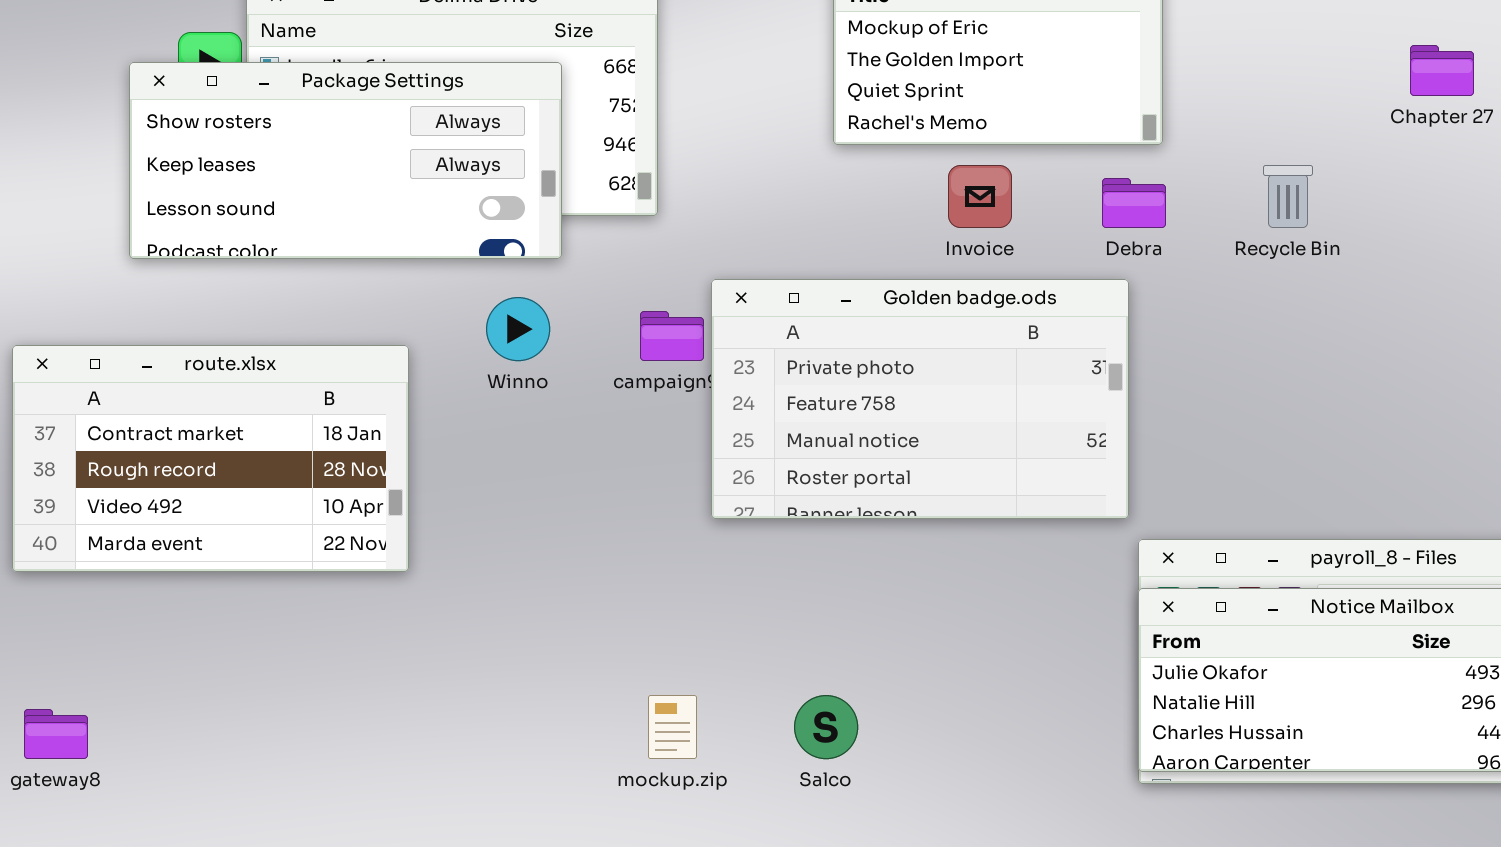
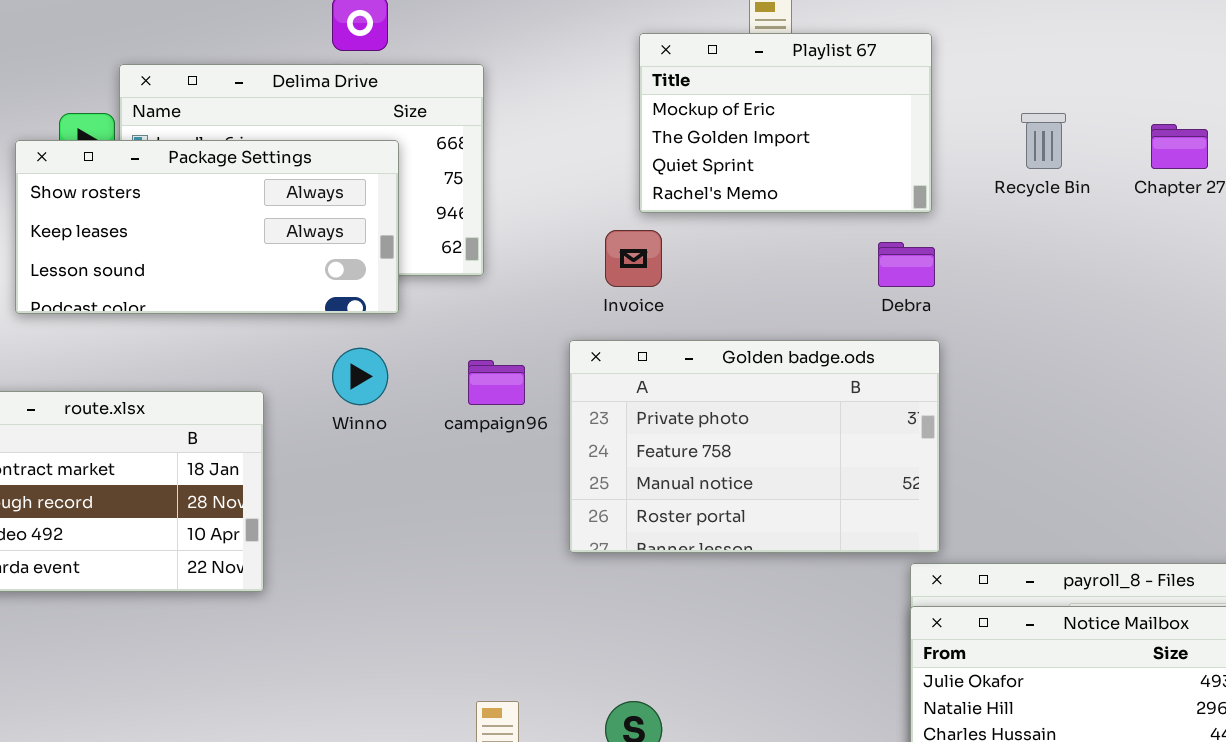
Invoice: [948,165,1012,228] -> [605,230,662,287], moved
Recycle Bin: [1263,165,1313,228] -> [1021,113,1066,169], moved
Golden badge.ods: [711,279,1129,519] -> [569,340,940,553], moved

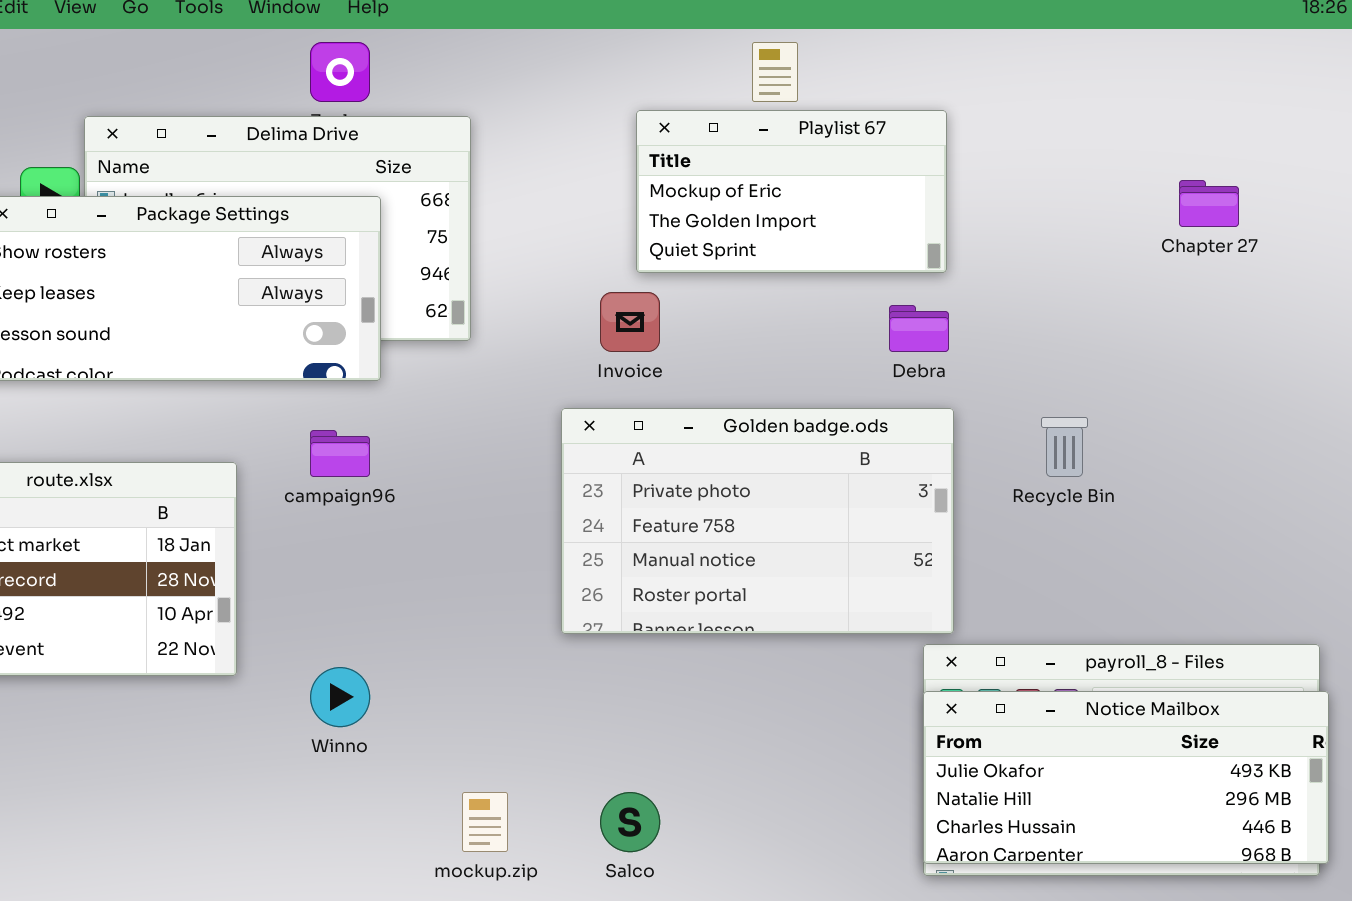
Playlist 67: [639,33,932,213] -> [636,110,947,273], resized
Recycle Bin: [1021,113,1066,169] -> [1041,417,1088,477], moved
Winno: [332,348,388,405] -> [310,667,370,727], moved
campaign96: [468,360,525,405] -> [310,430,370,477], moved

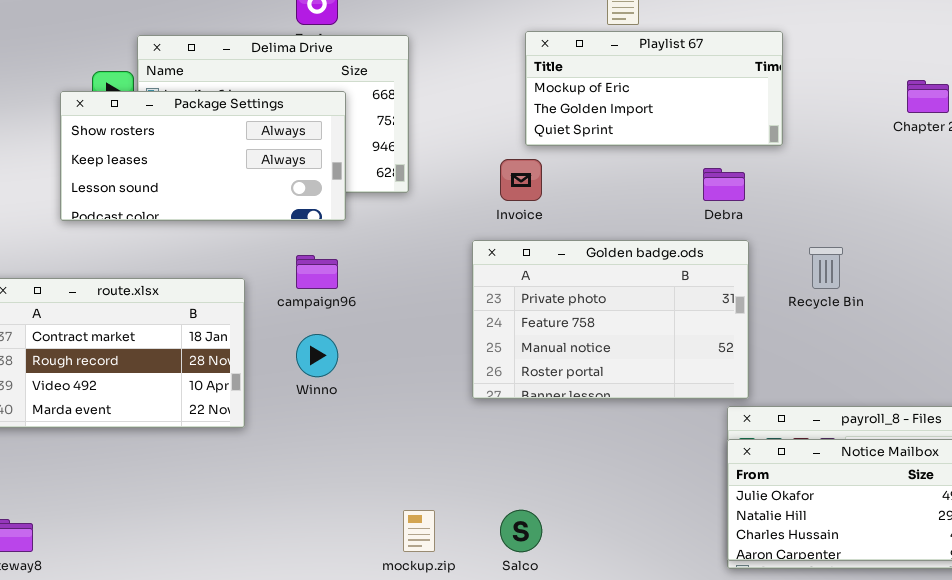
Playlist 67: [636,110,947,273] -> [525,31,783,146], resized
Winno: [310,667,370,727] -> [296,334,338,377], moved

